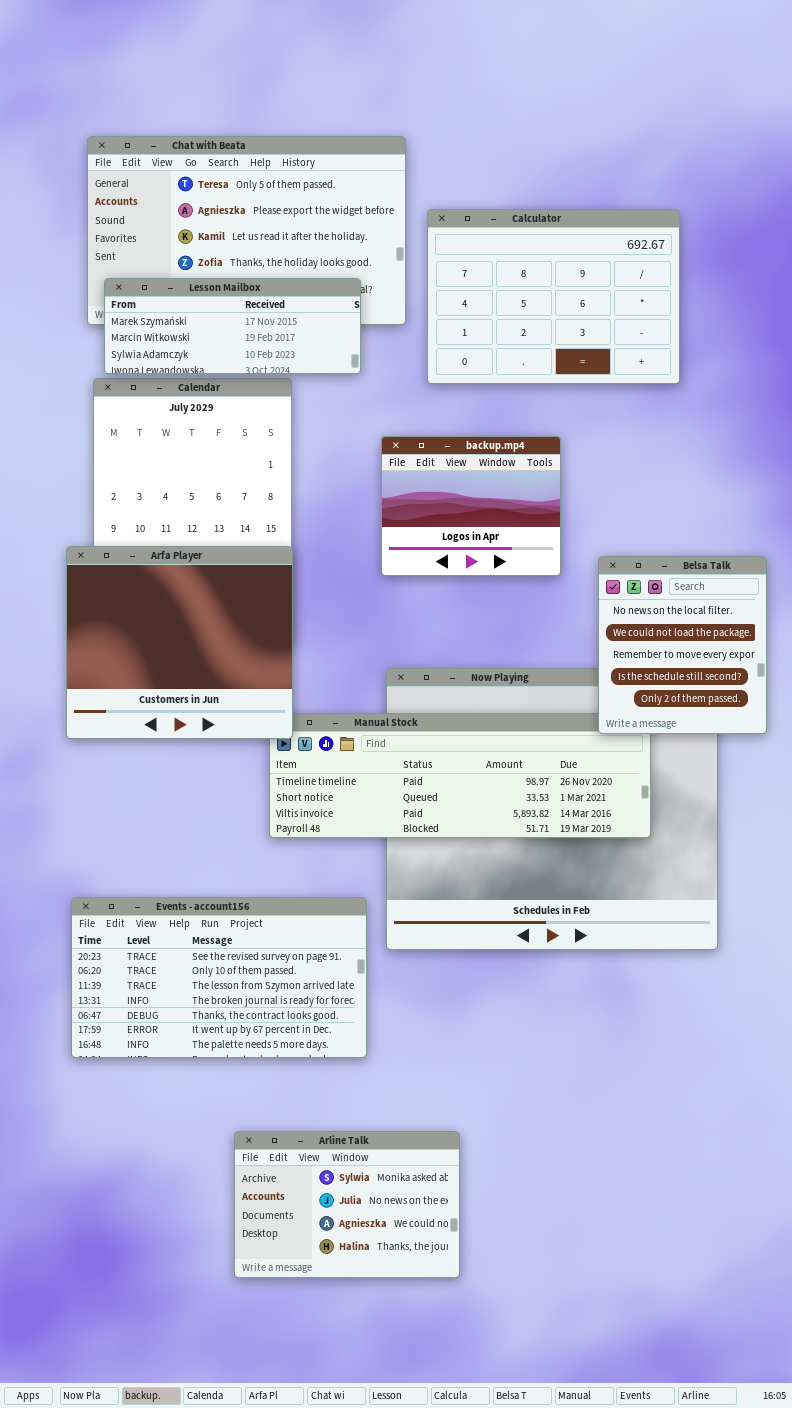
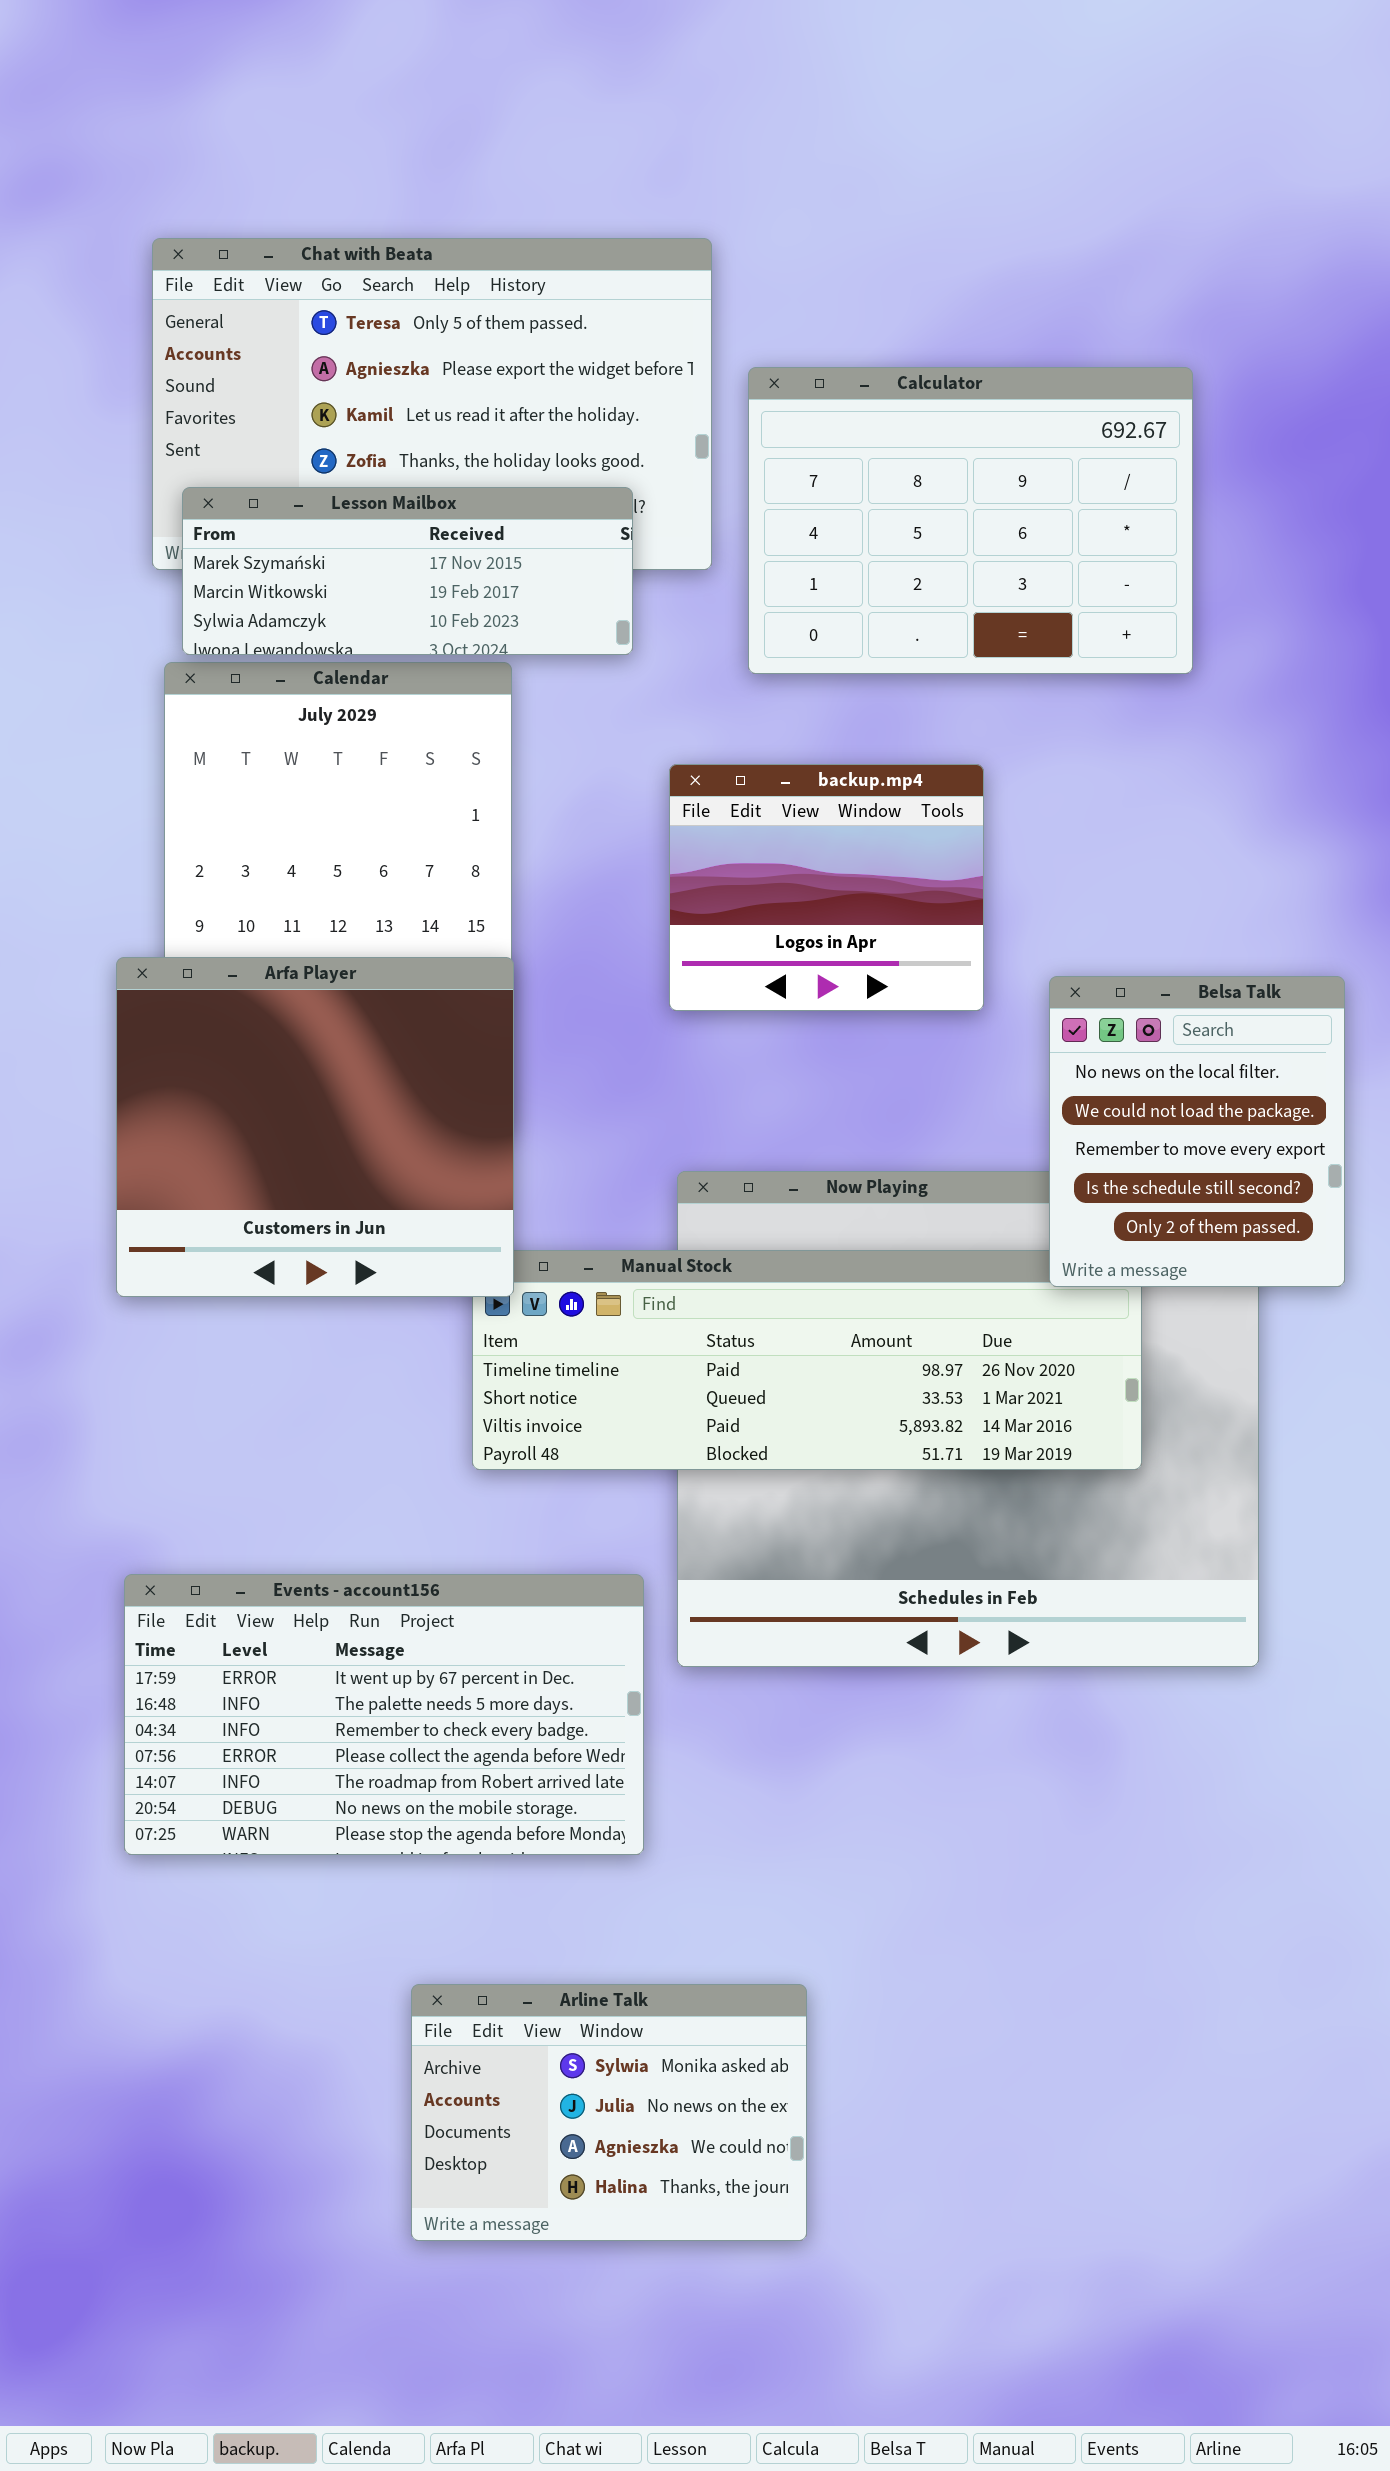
Events - account156: [71,897,367,1058] -> [124,1574,644,1855], scrolled down 5 rows

